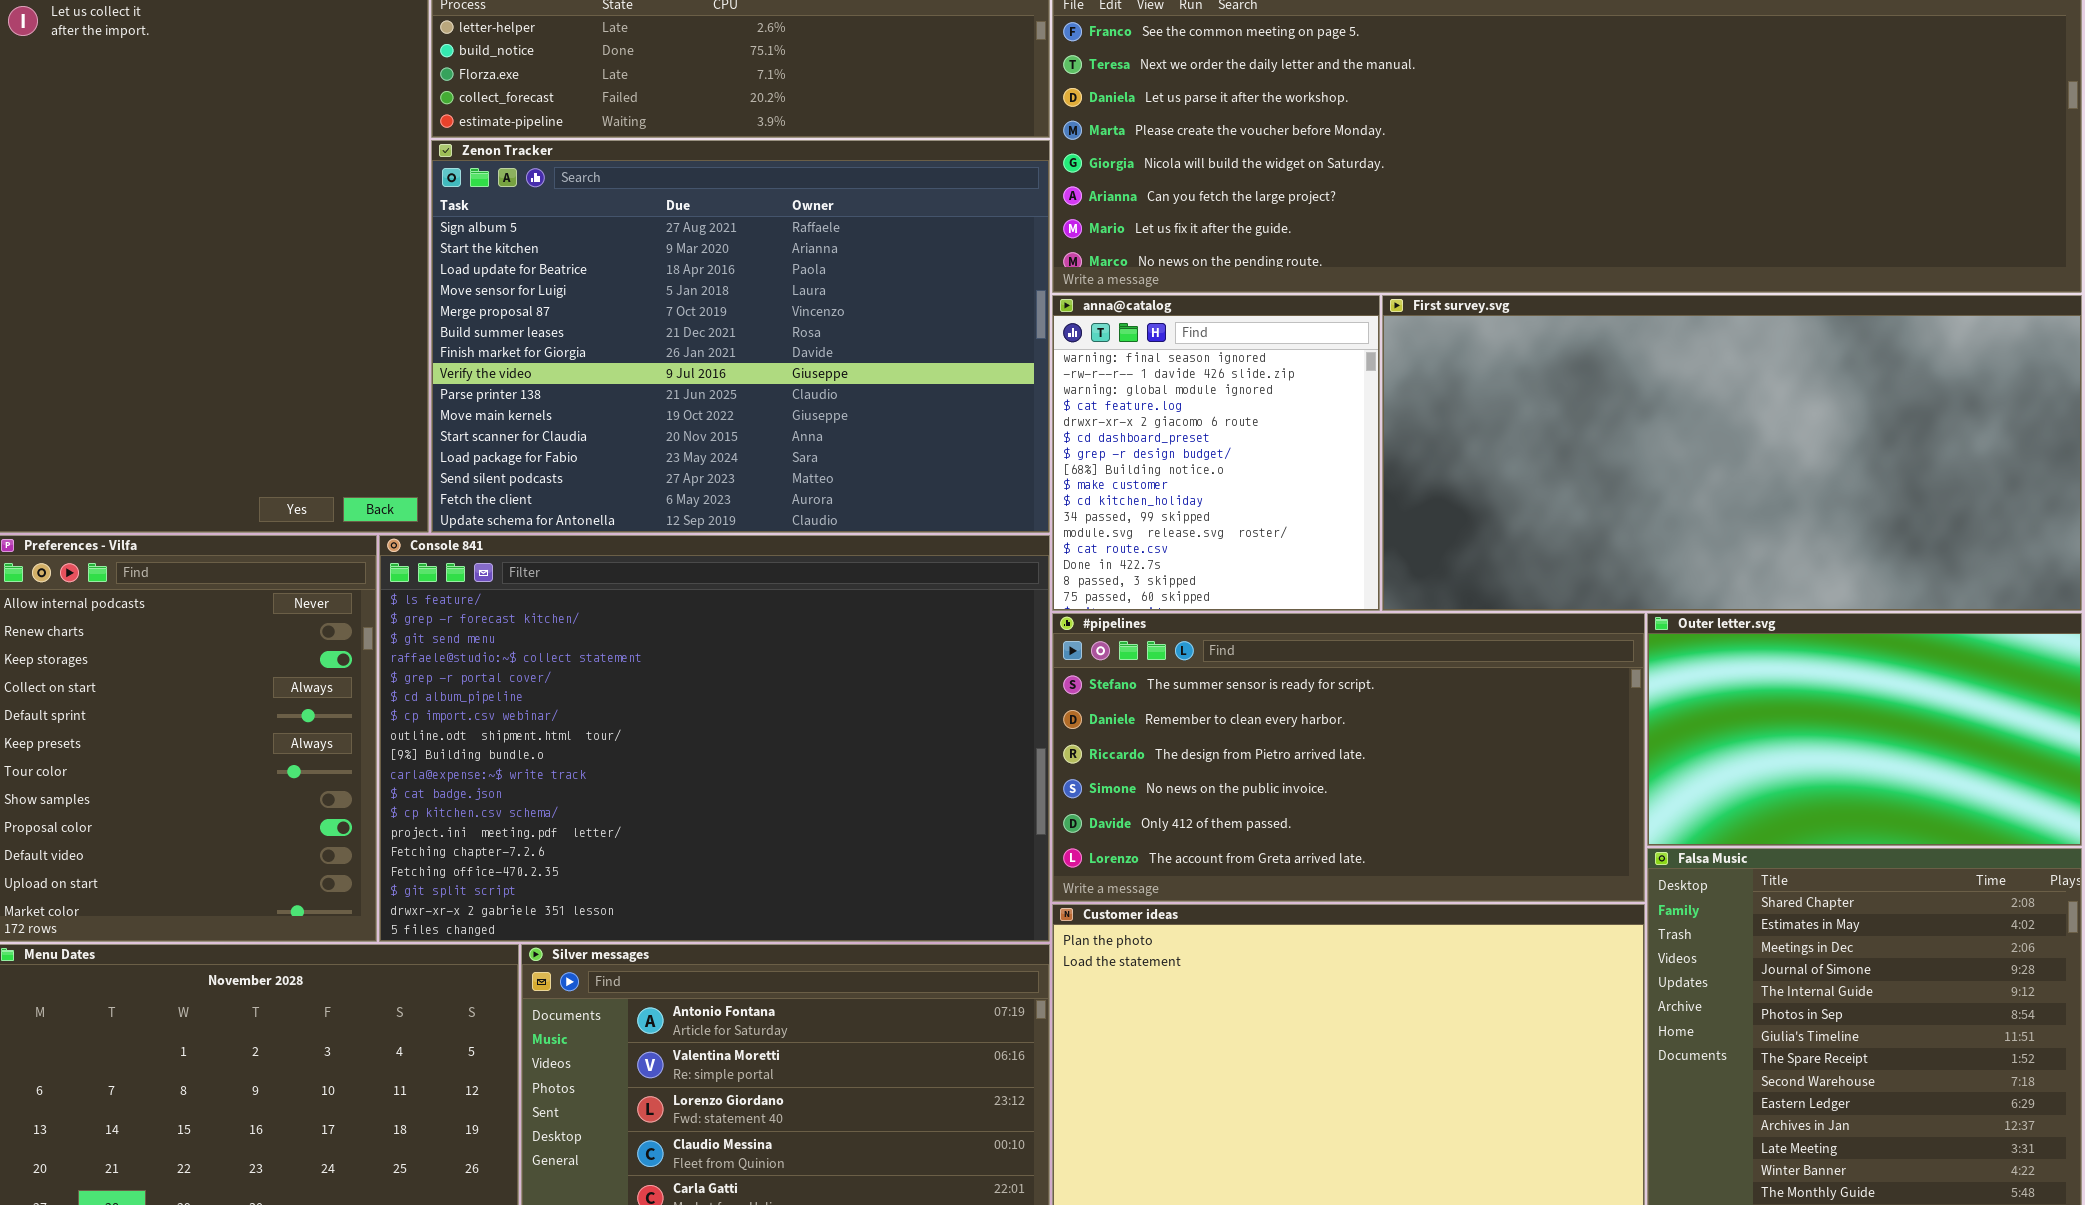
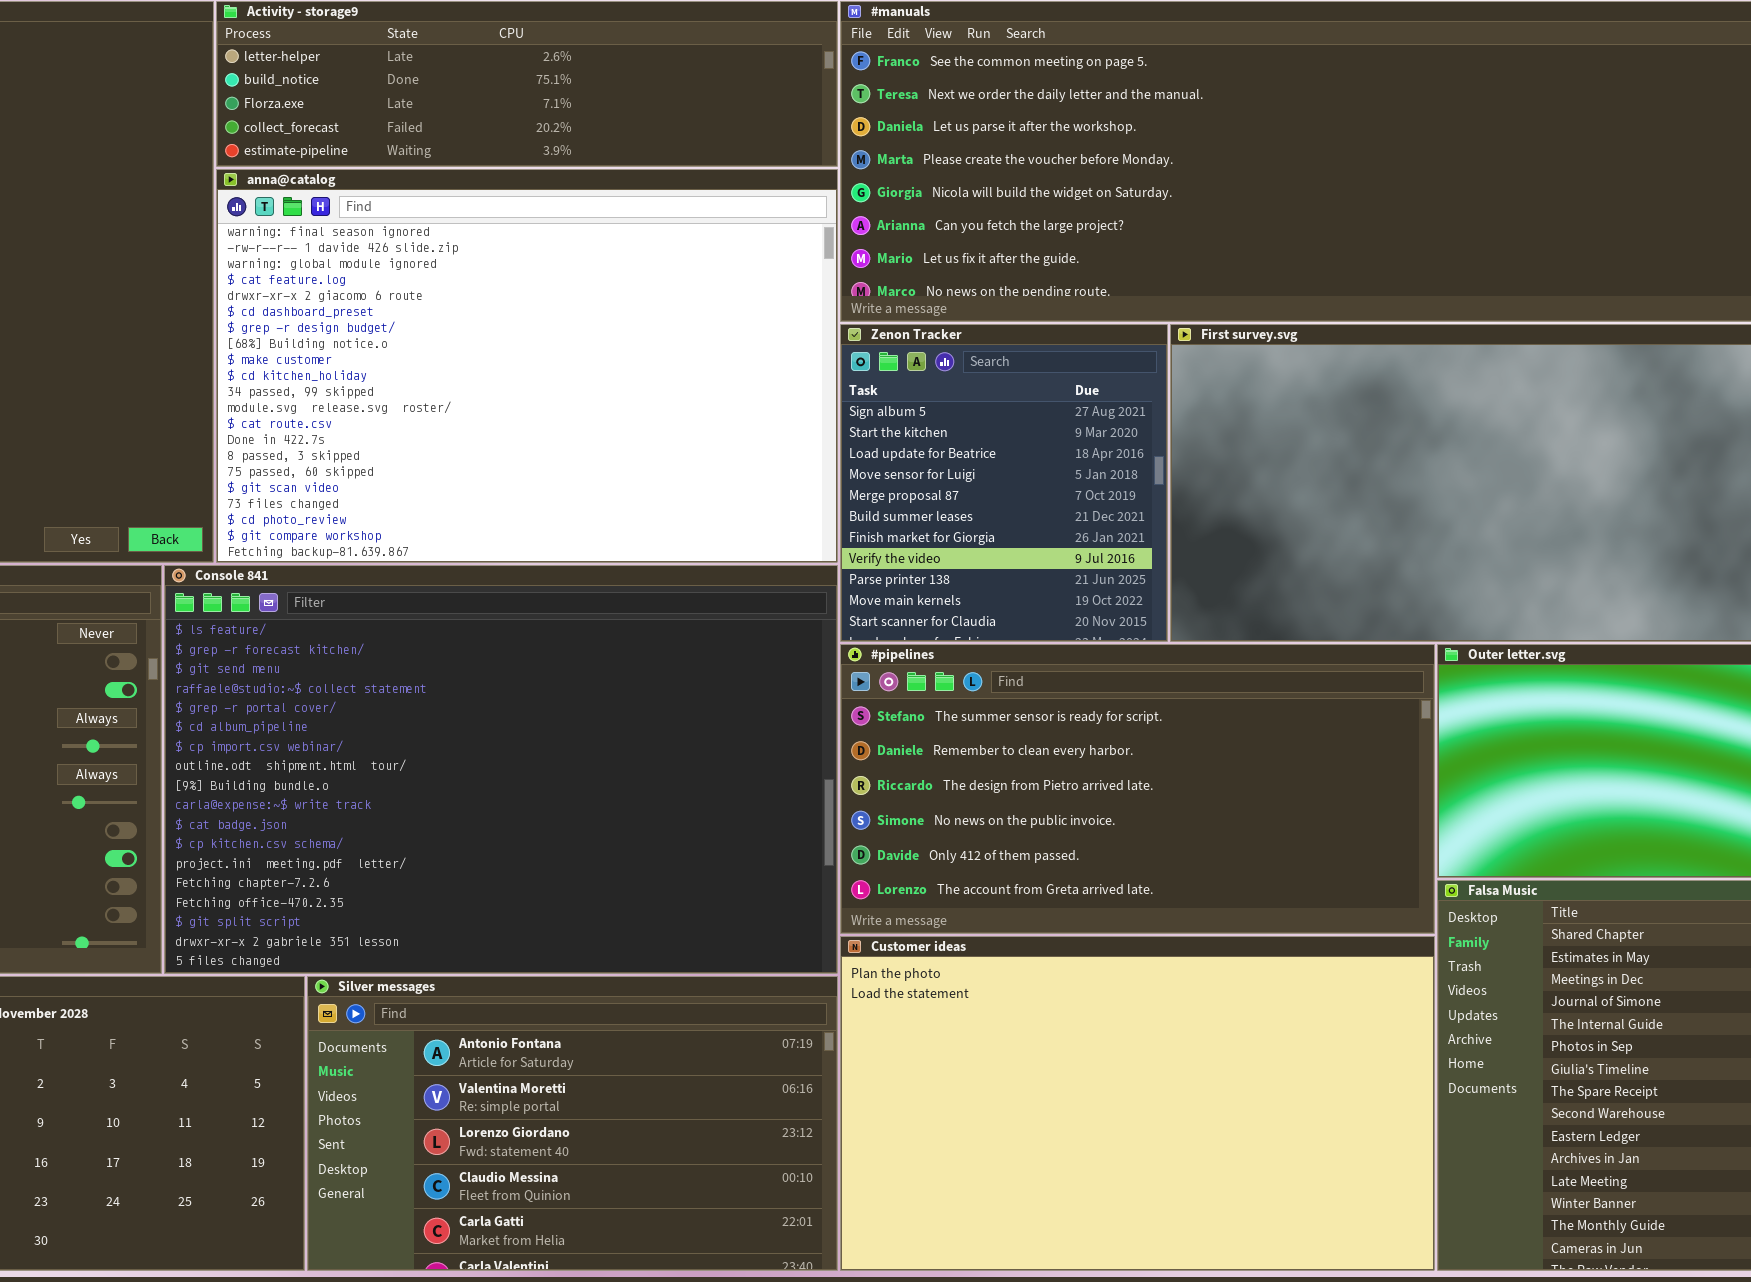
Zenon Tracker: [431,140,1050,533] -> [840,324,1168,642], moved, resized
anna@catalog: [1052,295,1380,611] -> [216,169,838,563], moved, resized

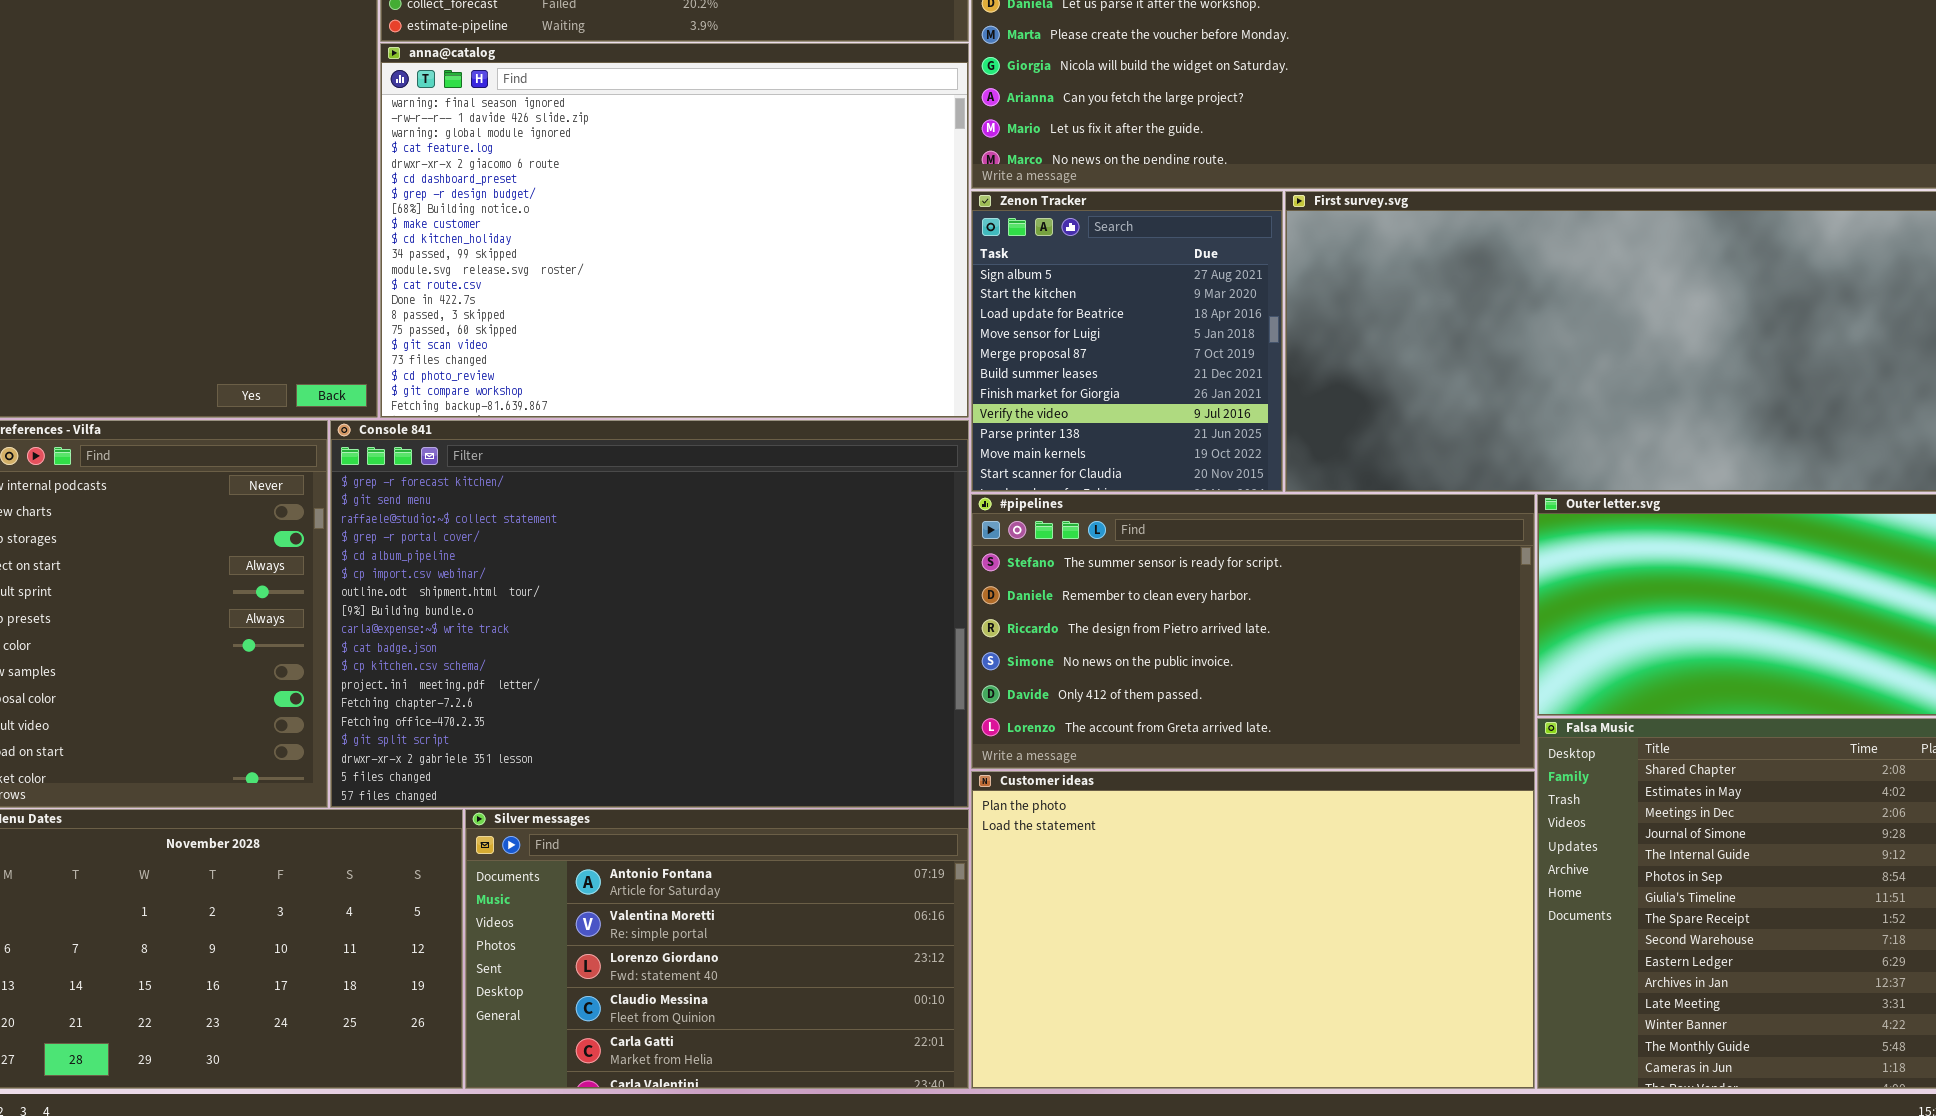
Console 841: [164,565,838,974] -> [330,420,969,808], scrolled down 1 row

